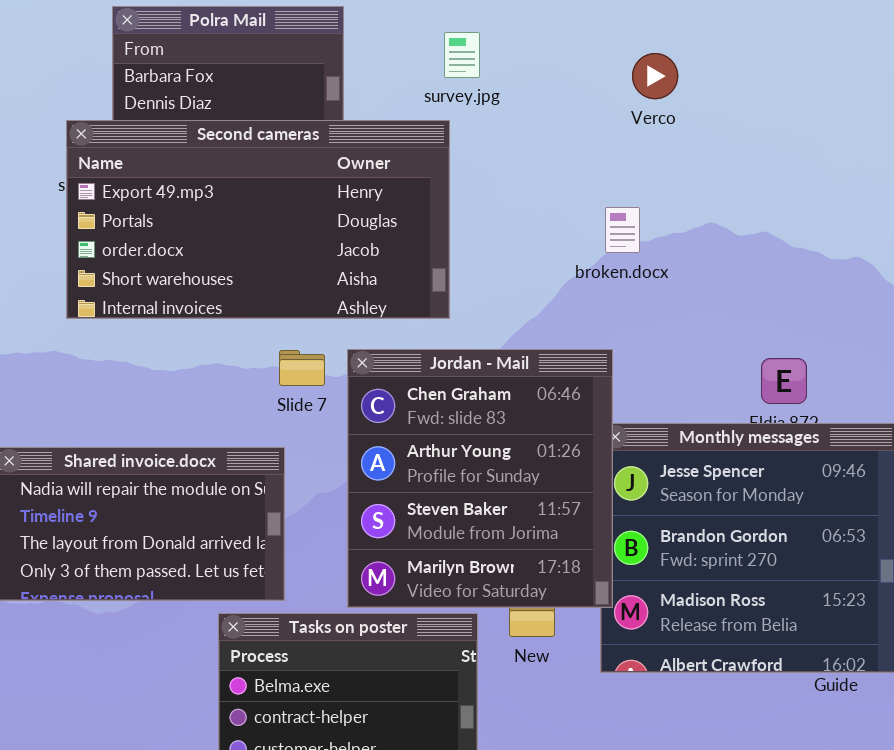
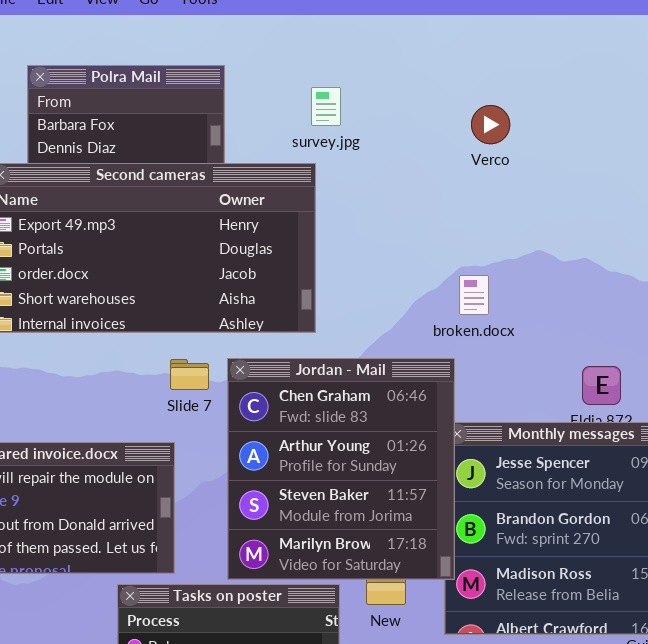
broken.docx: [605,207,640,253] -> [459,275,489,315], moved

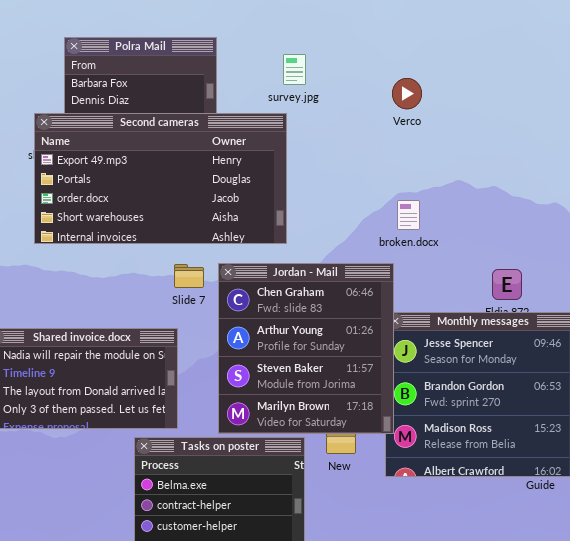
Verco: [471,105,510,144] -> [392,78,422,109], moved

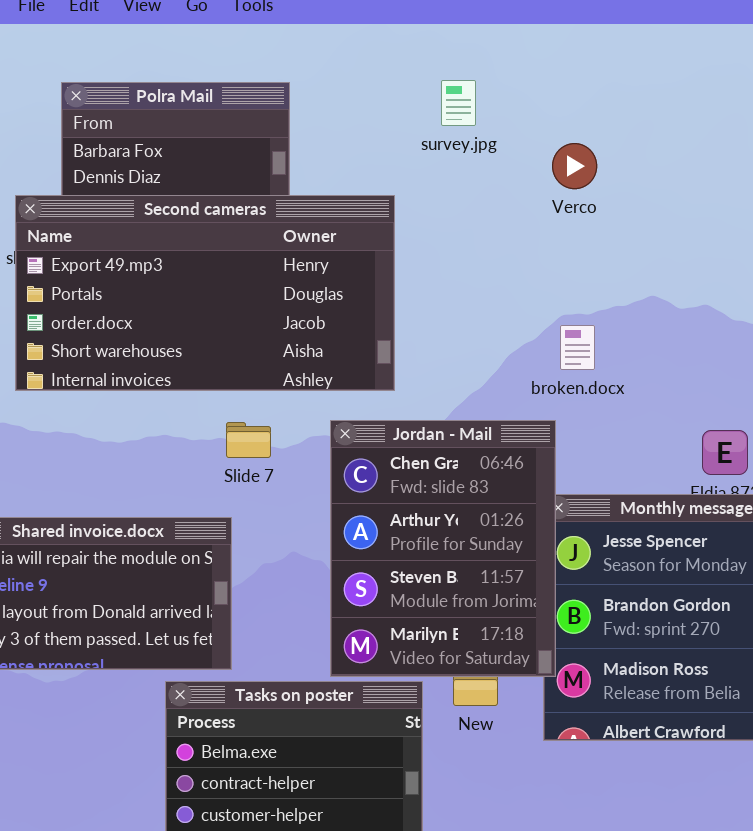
survey.jpg: [283,54,306,85] -> [441,80,476,126], moved
Jordan - Mail: [218,263,394,434] -> [330,420,556,677], resized

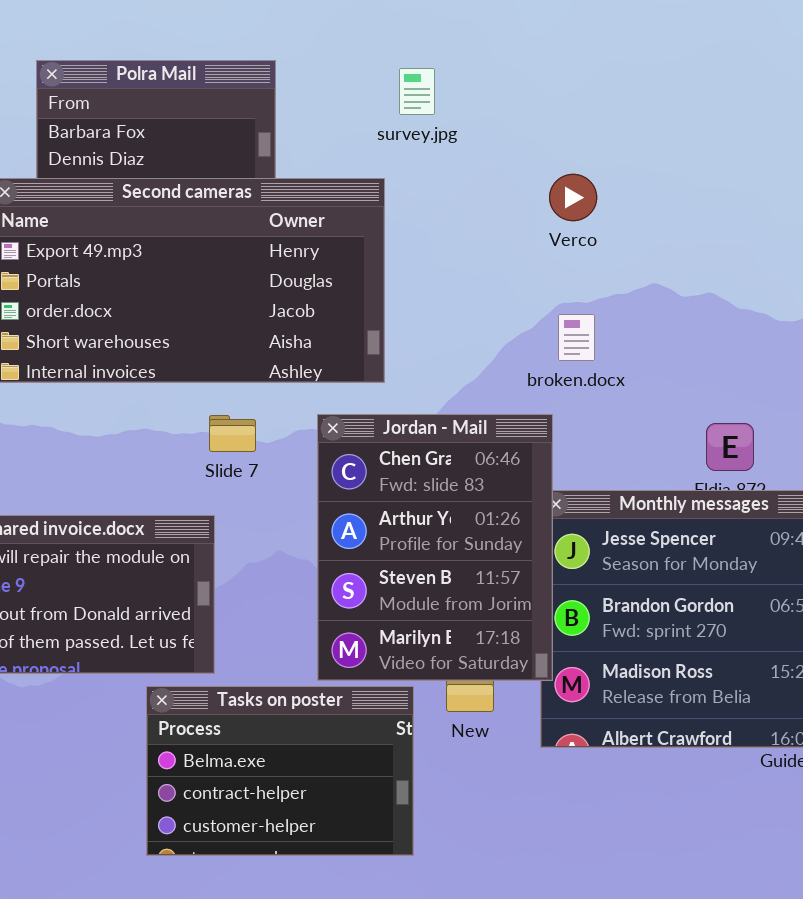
survey.jpg: [441,80,476,126] -> [399,68,435,115], moved
Verco: [552,143,597,189] -> [549,174,597,221], moved

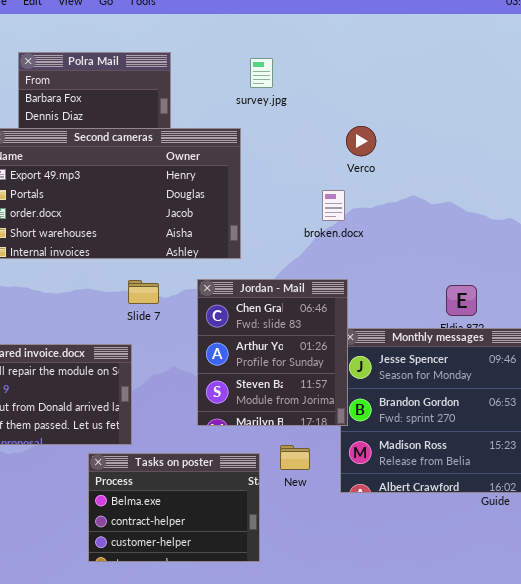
broken.docx: [558,314,595,361] -> [322,190,345,221], moved
Jordan - Mail: [317,414,553,681] -> [197,279,348,426], resized

